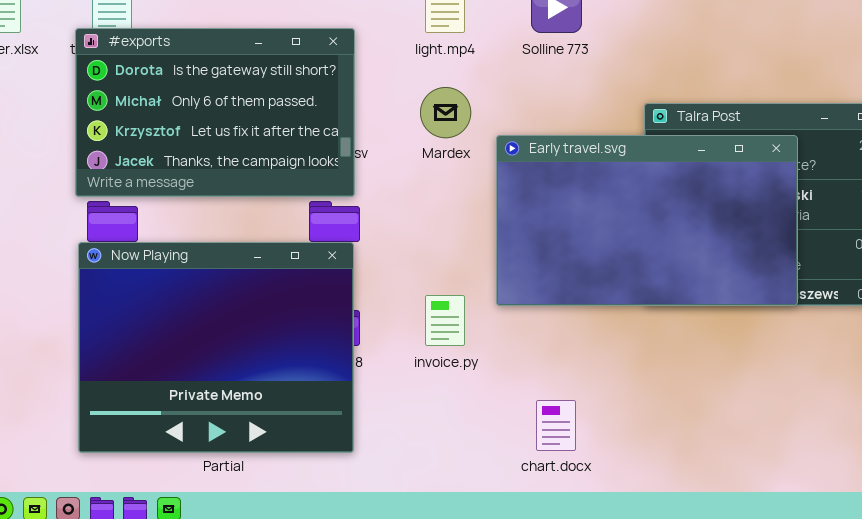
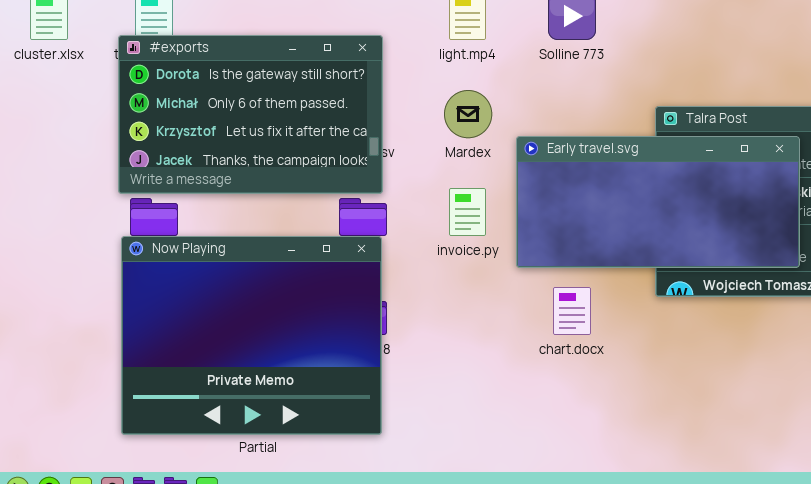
Early travel.svg: [496,135,798,306] -> [516,136,800,268], resized
invoice.py: [425,295,465,346] -> [449,188,486,236], moved
chart.docx: [536,400,576,451] -> [553,287,591,335], moved

